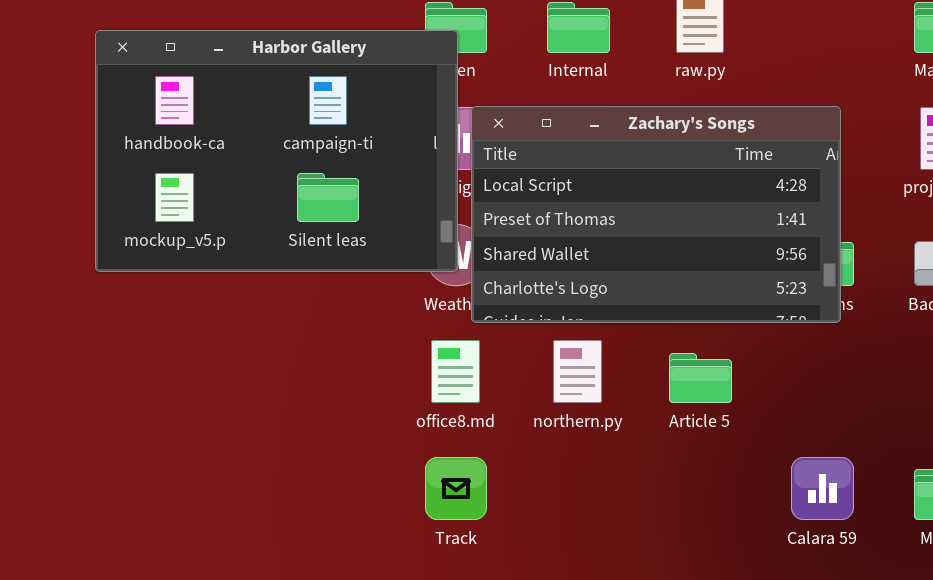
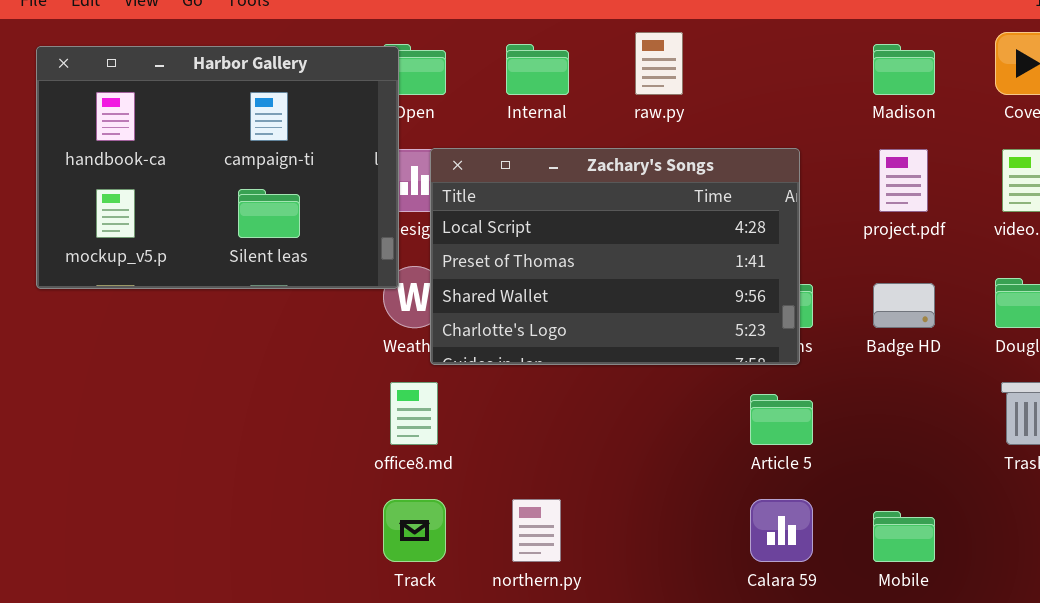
Harbor Gallery: [95,30,458,272] -> [36,46,399,289], moved
northern.py: [553,340,602,403] -> [512,499,561,562], moved
Article 5: [669,353,732,403] -> [750,394,813,445], moved

